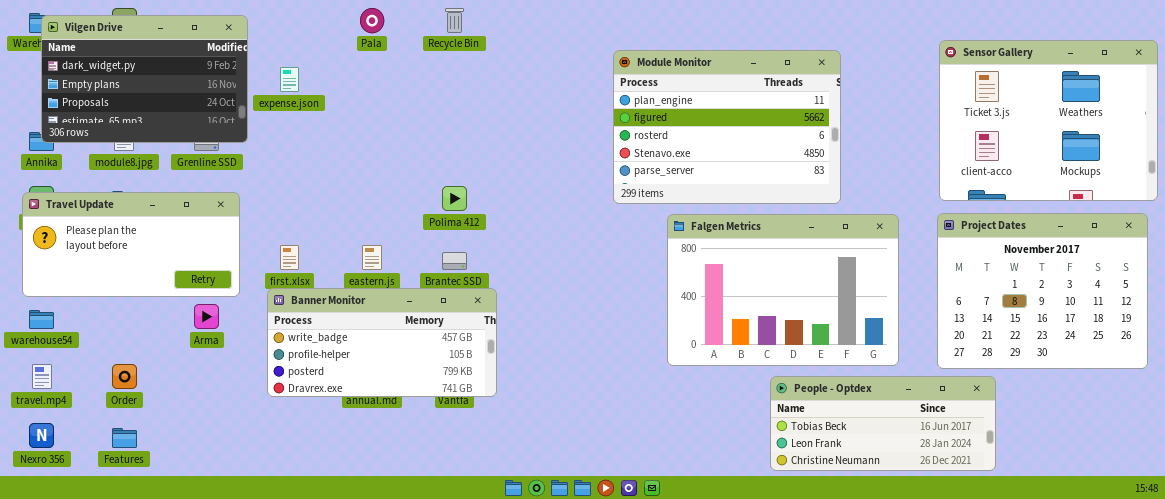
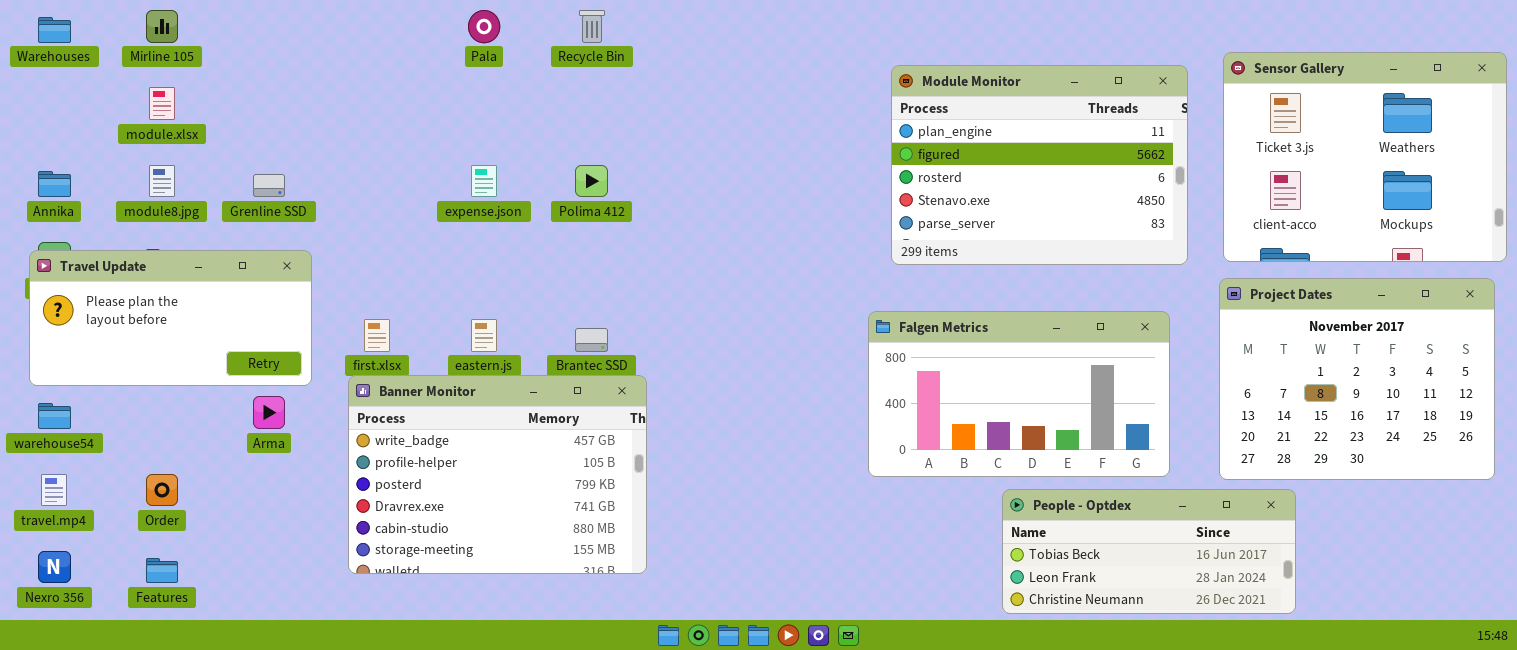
Vilgen Drive: [41,15,248,143] -> none, closed
Module Monitor: [613,50,841,204] -> [891,65,1188,265], moved
expense.json: [280,67,299,92] -> [471,165,497,197], moved
Polima 412: [442,186,467,211] -> [575,165,608,197], moved
Falgen Metrics: [667,214,899,366] -> [868,311,1170,477], resized
Banner Monitor: [267,288,497,397] -> [348,375,647,574], resized

